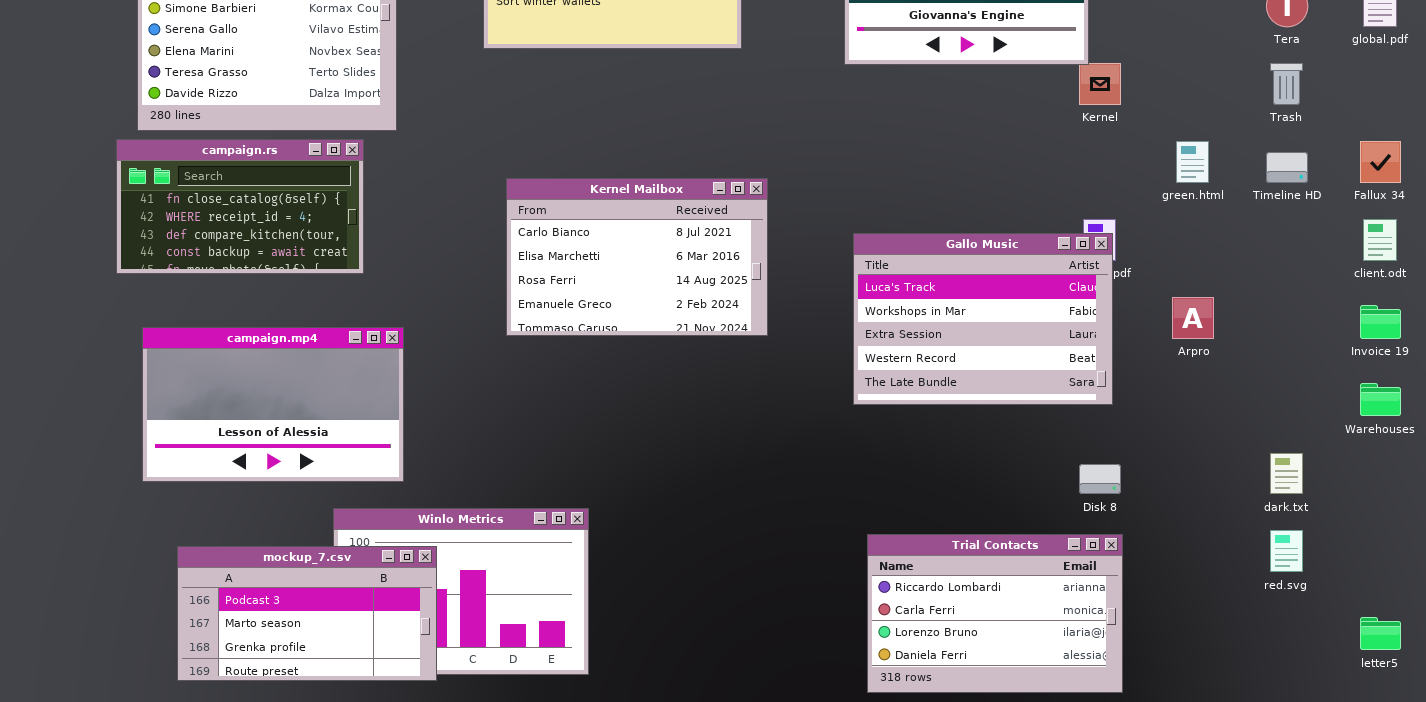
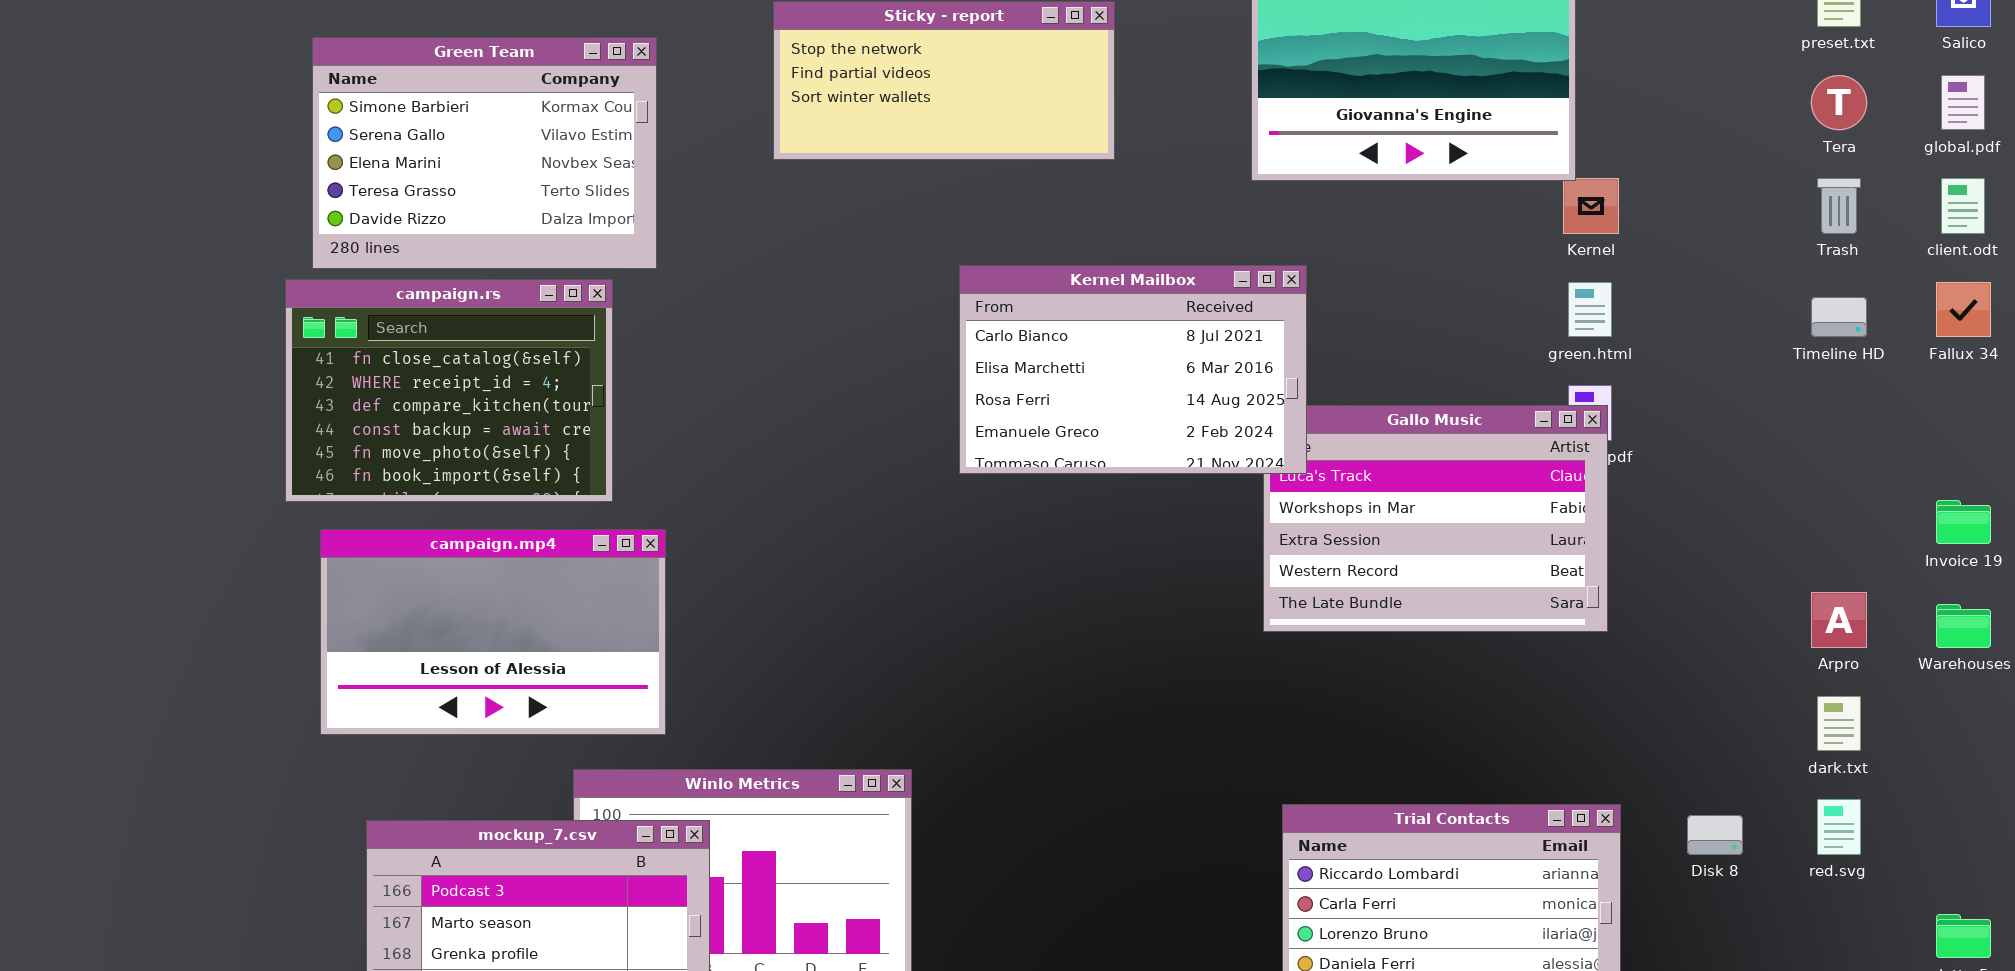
campaign.rs: [116,139,364,274] -> [285,279,613,502], resized
green.html: [1176,141,1209,183] -> [1568,282,1612,337], moved
Kernel Mailbox: [506,178,768,336] -> [959,265,1307,474], moved
client.odt: [1363,219,1397,261] -> [1941,178,1985,234], moved
Arpro: [1172,297,1214,339] -> [1811,592,1867,648], moved
Disk 8: [1079,464,1121,494] -> [1687,815,1743,855], moved

